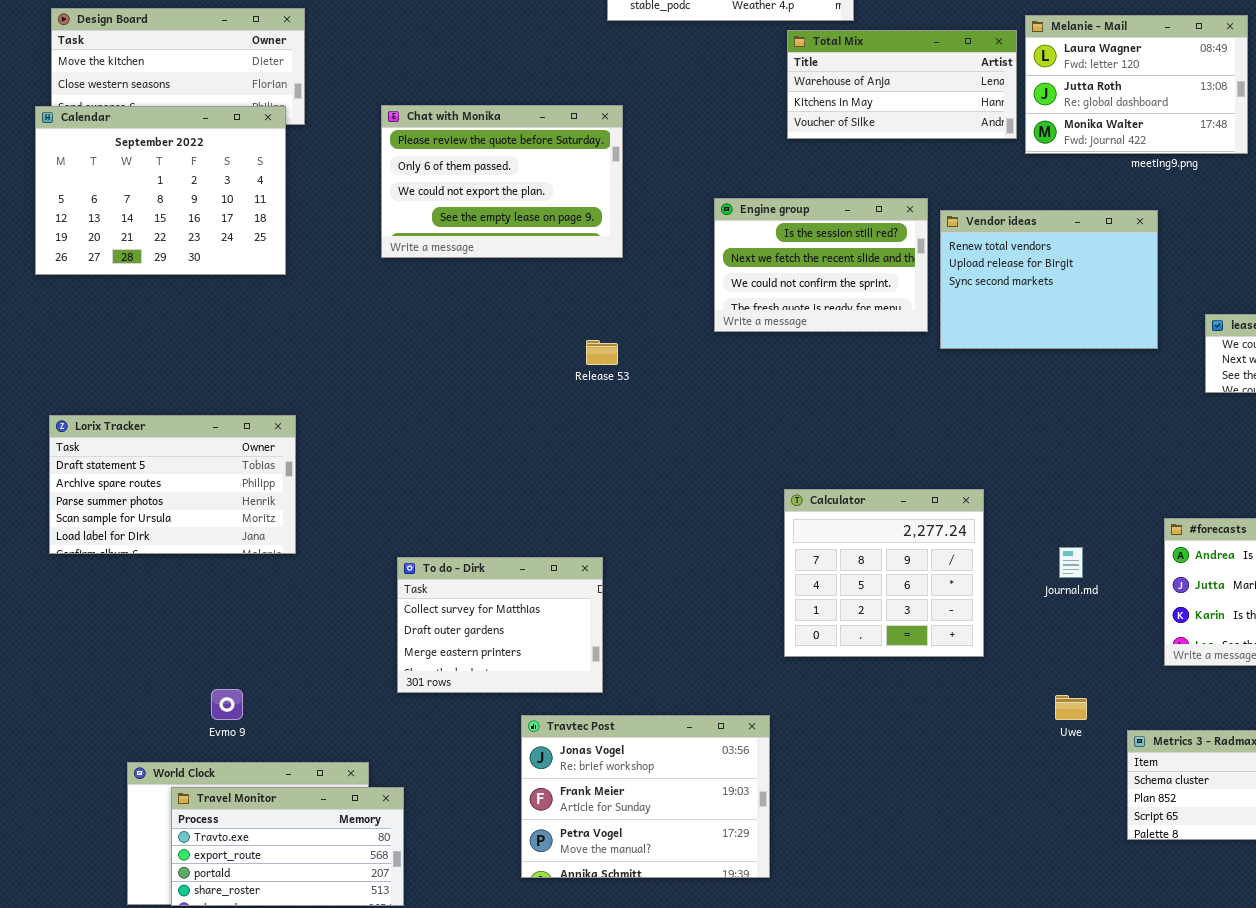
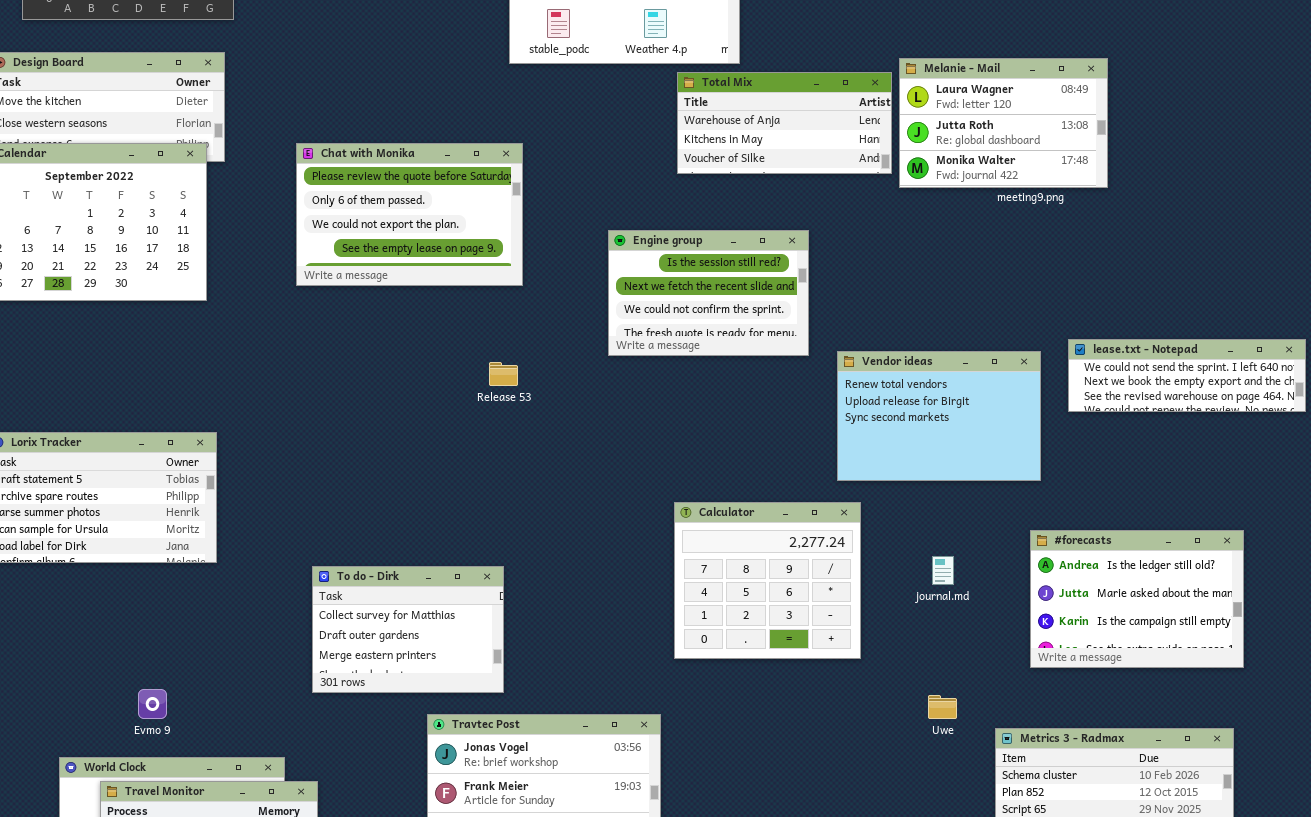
Vendor ideas: [940,210,1158,349] -> [837,351,1041,481], moved

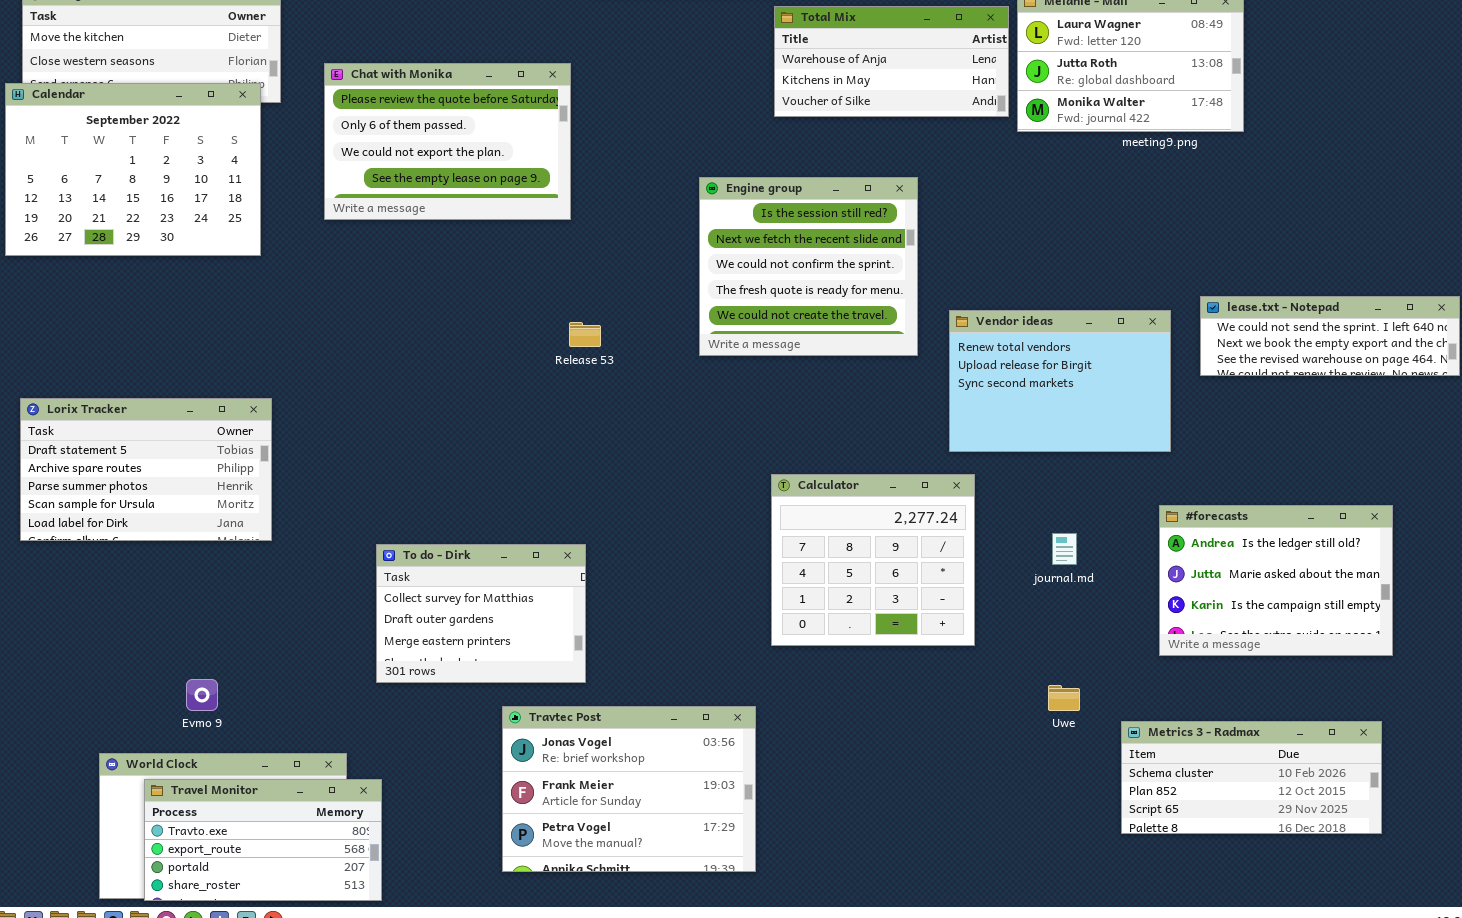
Chat with Monika: [296,143,523,286] -> [324,63,571,220], moved
Engine group: [608,230,809,356] -> [699,177,918,356], resized

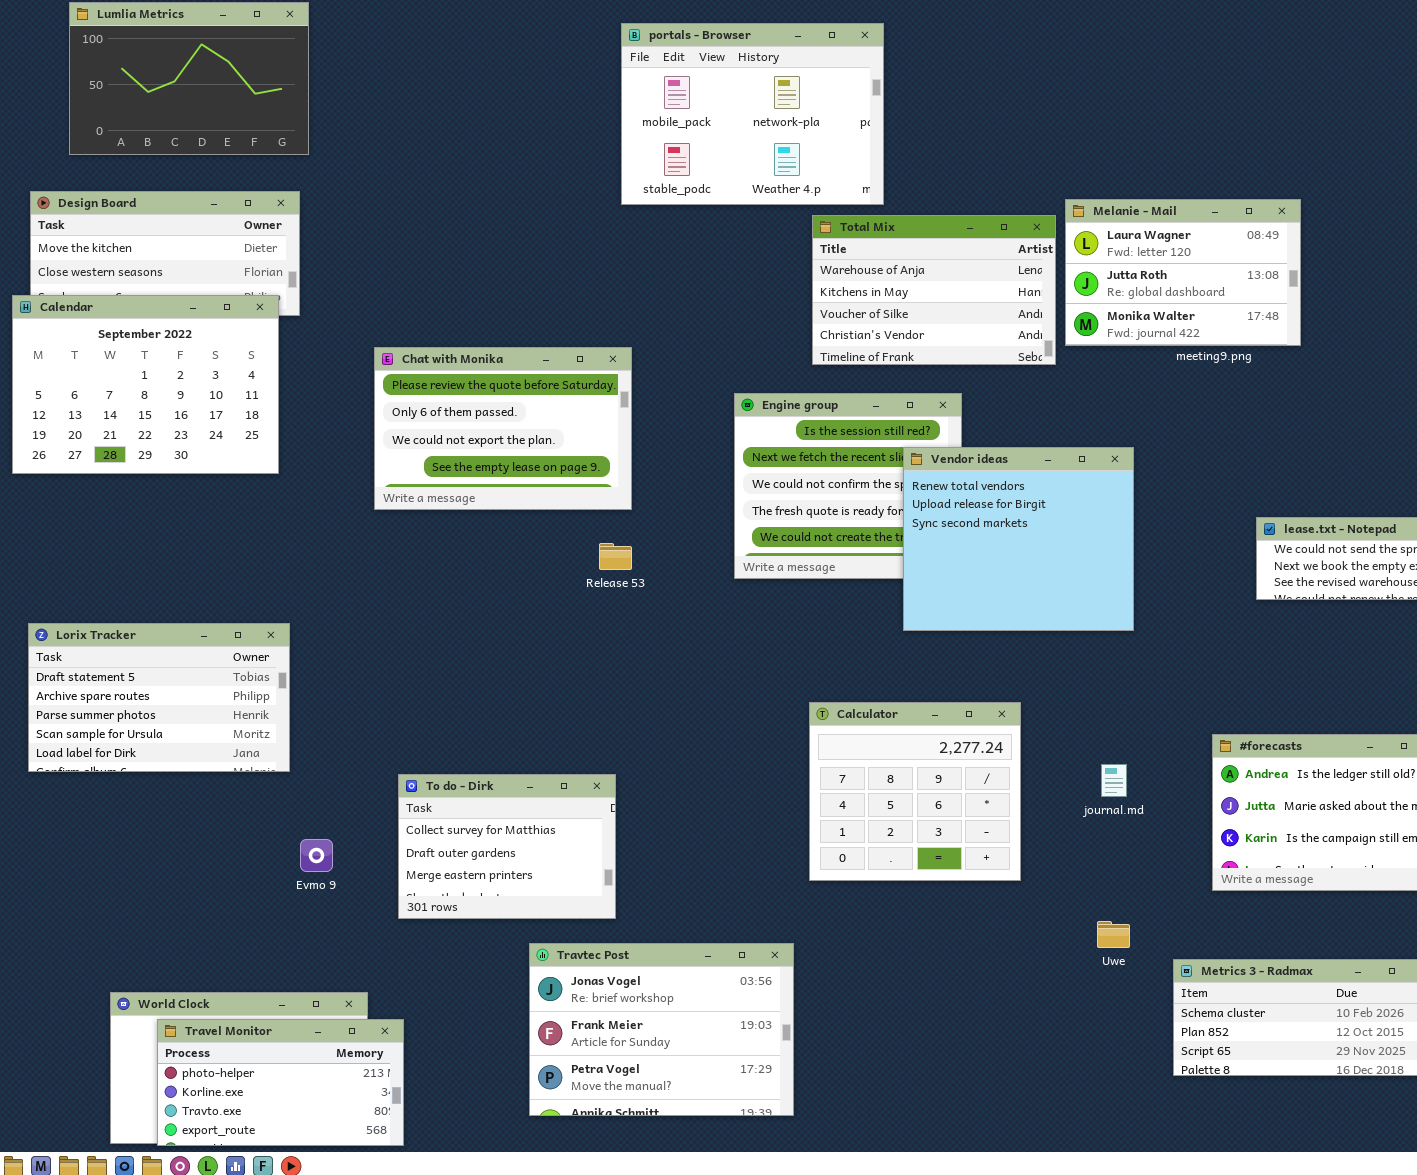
Total Mix: [774,6,1009,117] -> [812,215,1056,365], resized
Chat with Monika: [324,63,571,220] -> [374,347,632,510], moved
Vendor ideas: [949,310,1171,452] -> [903,447,1134,631], moved, resized
Evmo 9: [186,679,218,711] -> [300,839,333,872], moved
Travel Monitor: [144,779,382,901] -> [157,1019,404,1146], scrolled up 2 rows

